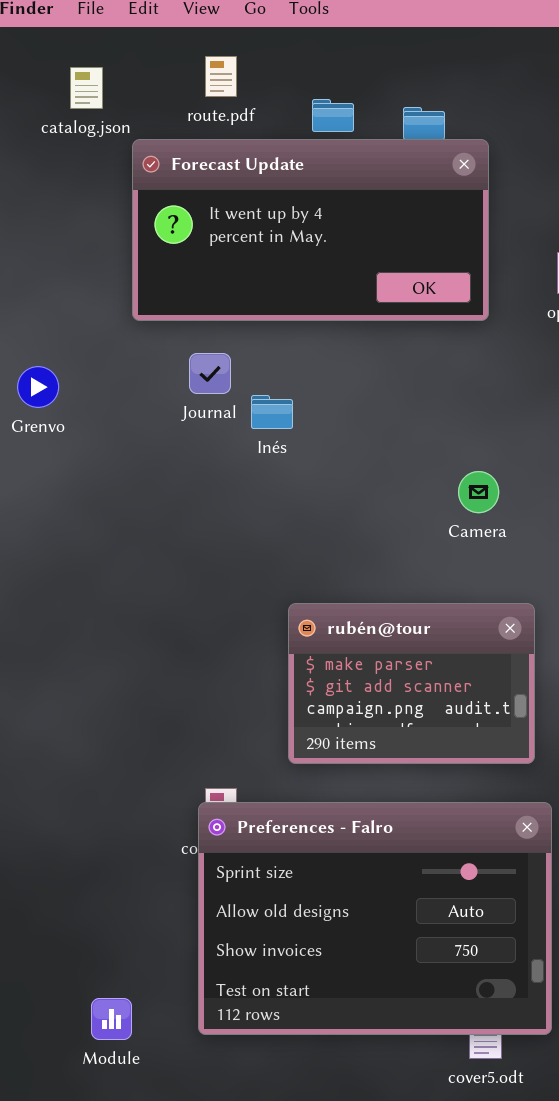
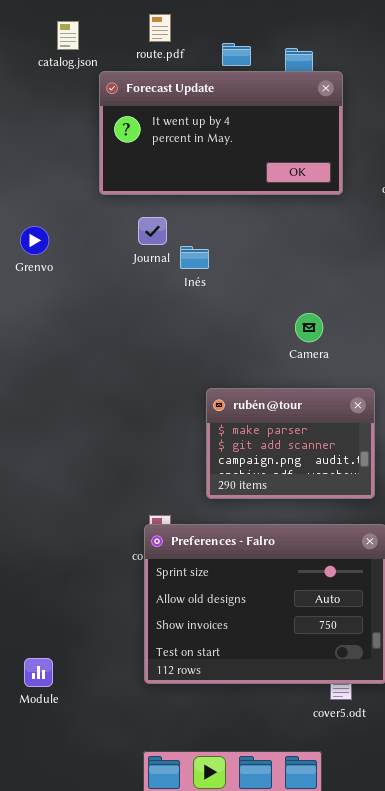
Camera: [458,471,499,513] -> [295,313,323,342], moved
Module: [91,998,132,1040] -> [24,658,53,687], moved

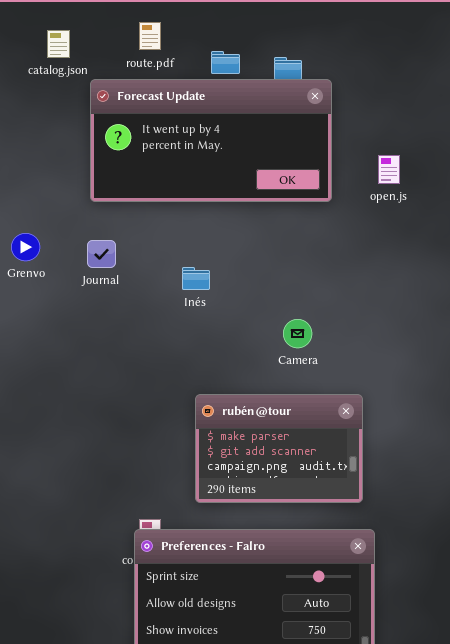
Journal: [138,217,167,245] -> [87,240,116,268], moved
Inés: [180,246,209,269] -> [182,267,210,290], moved

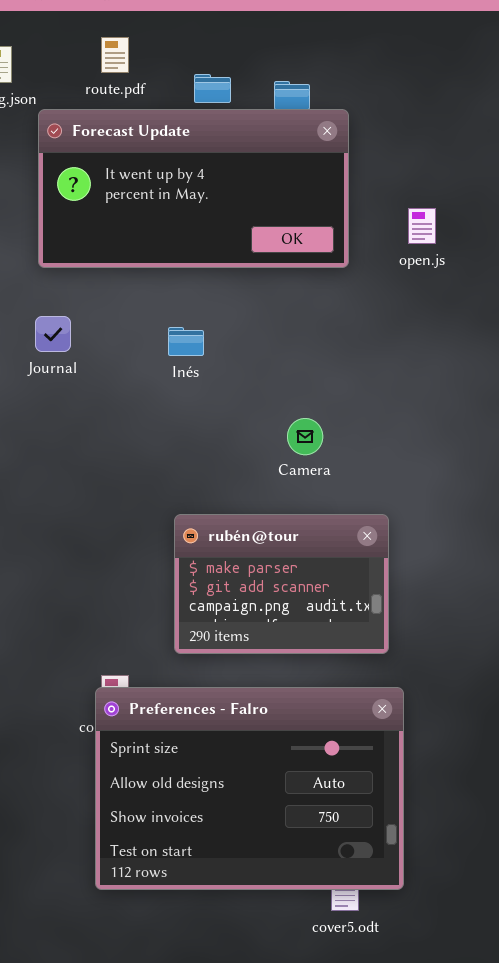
Inés: [182,267,210,290] -> [168,327,204,356], moved

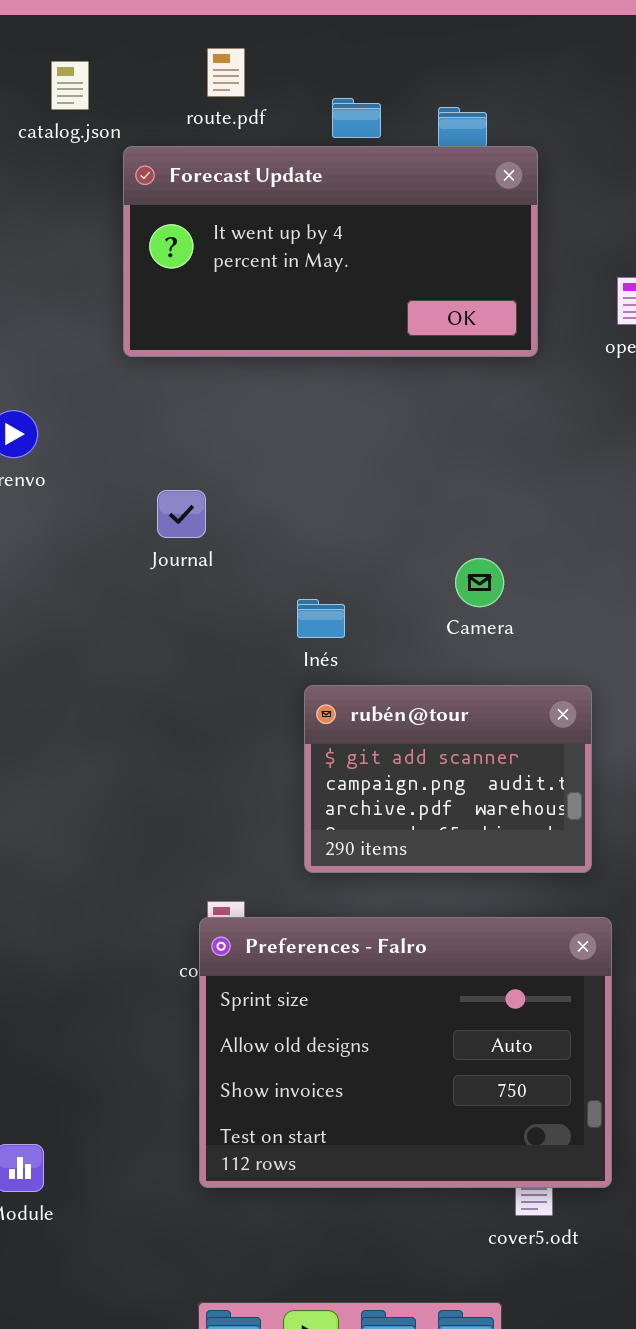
Journal: [35,316,71,352] -> [157,490,206,538], moved
Inés: [168,327,204,356] -> [297,599,345,638], moved
rubén@tour: [174,514,389,654] -> [304,685,592,873], scrolled down 1 row

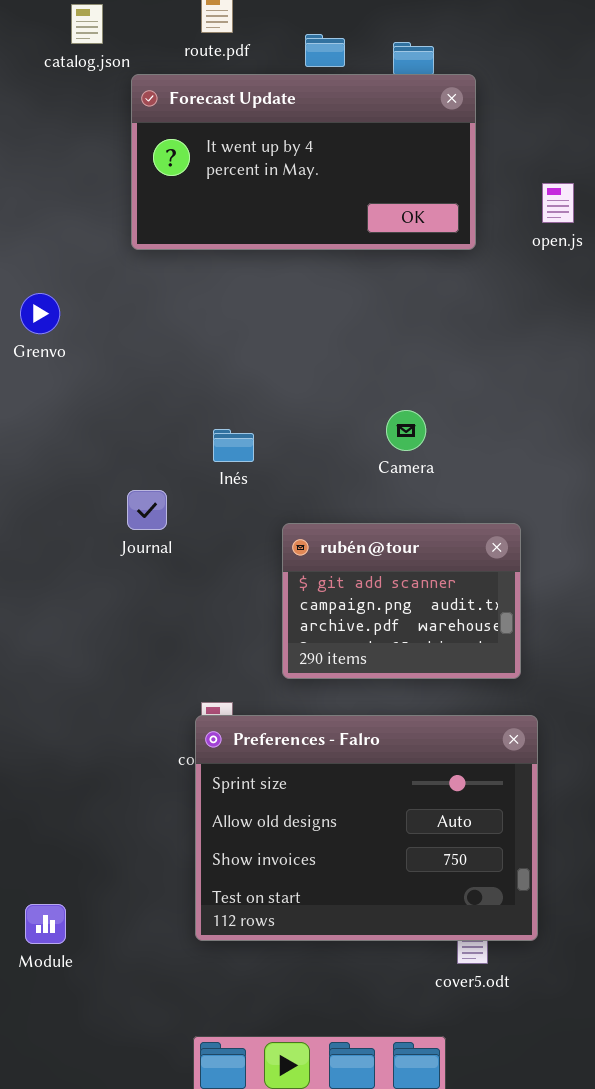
Journal: [157,490,206,538] -> [127,490,167,530], moved
Camera: [455,558,504,607] -> [386,410,426,451], moved
Inés: [297,599,345,638] -> [213,429,254,462], moved

